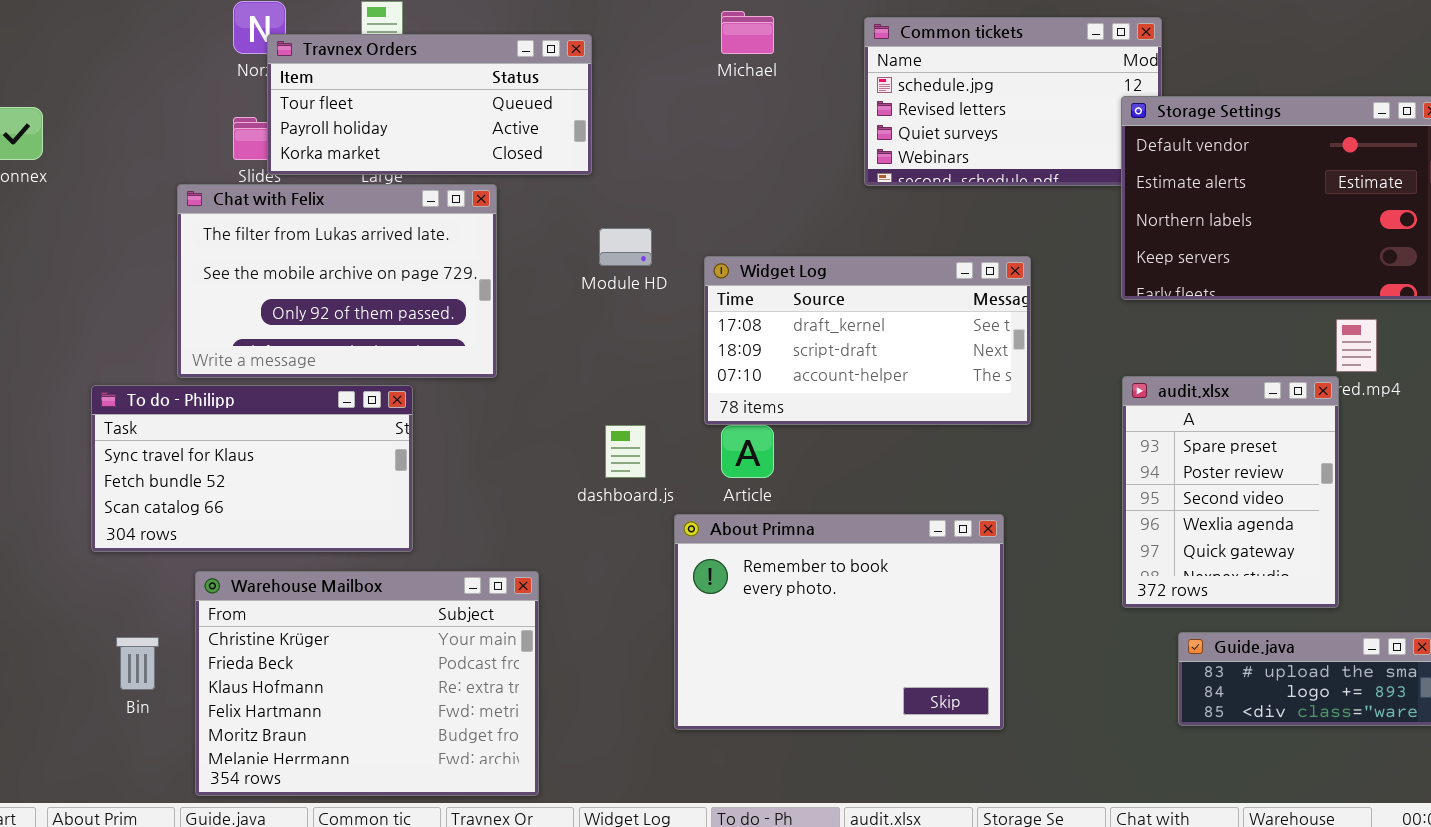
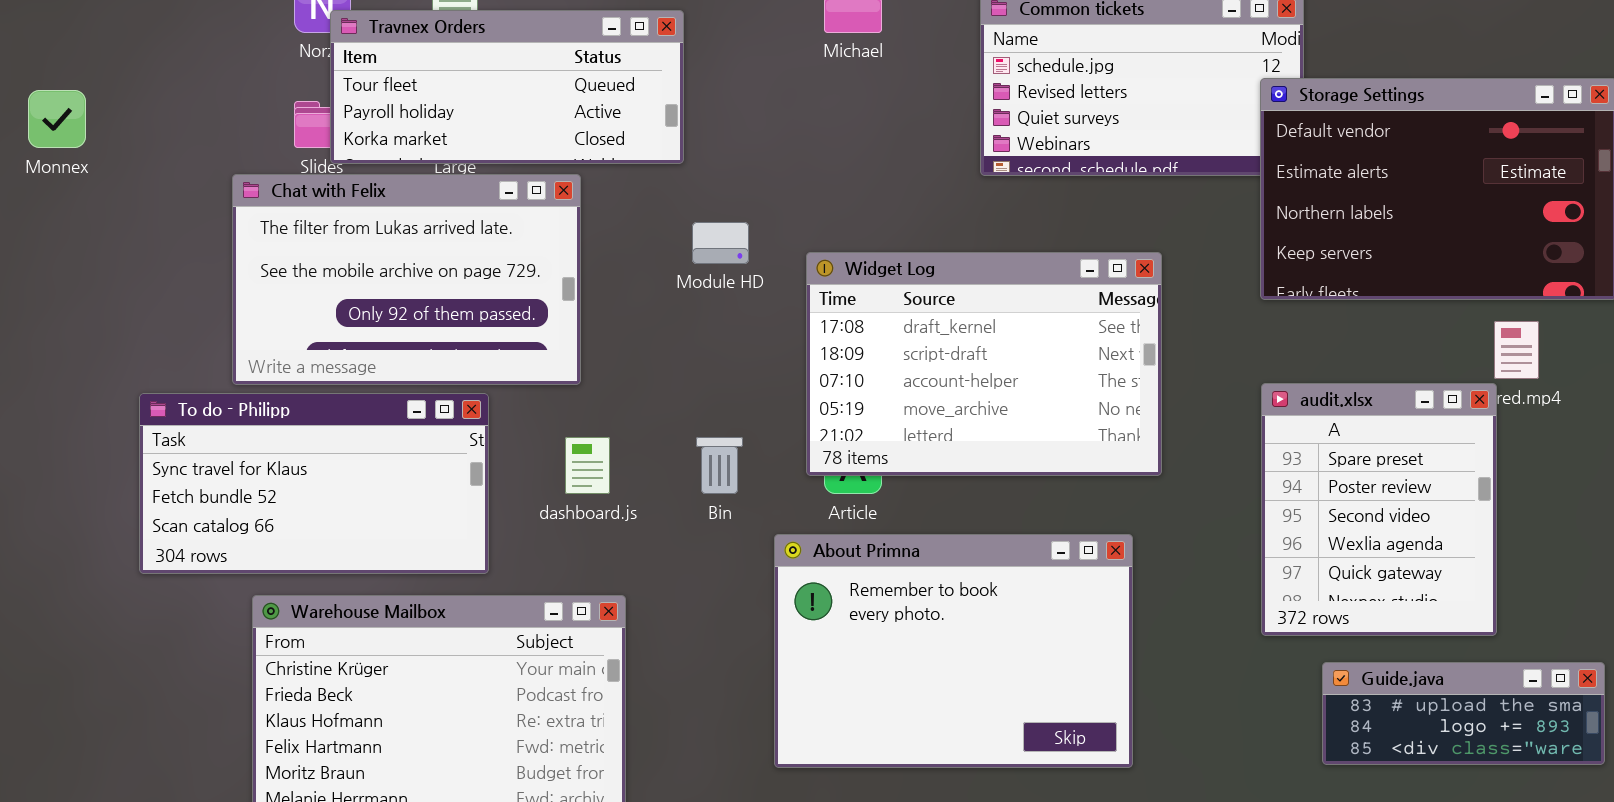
Widget Log: [704,256,1031,425] -> [806,252,1162,476], resized
dashboard.js: [605,425,646,478] -> [565,437,610,494], moved
Bin: [116,637,159,690] -> [696,437,743,494], moved

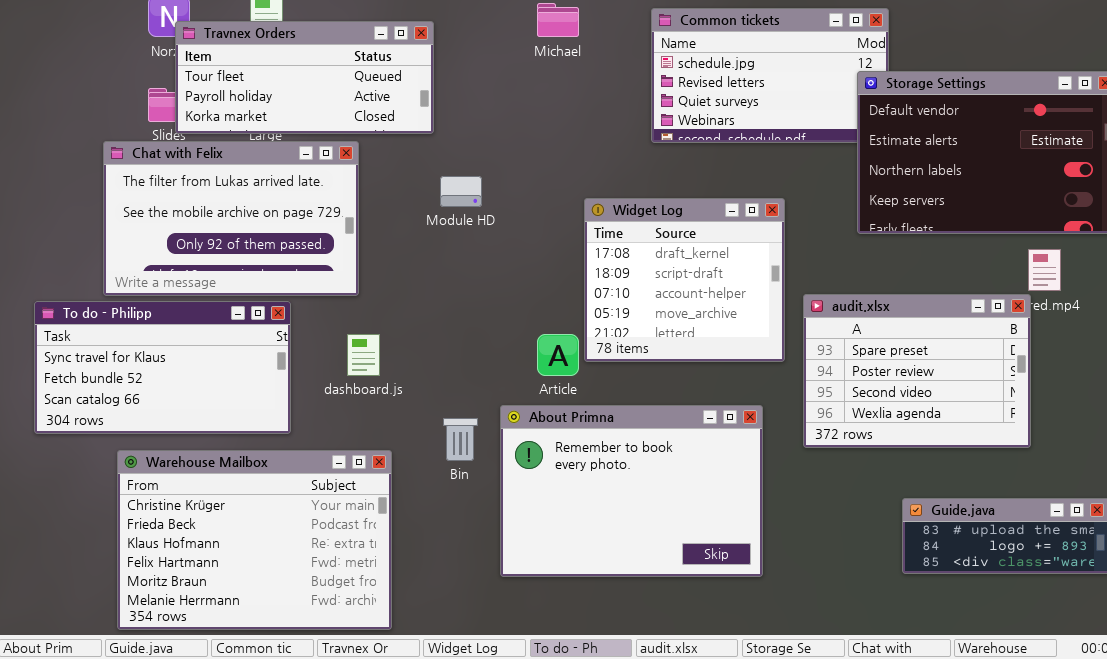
Widget Log: [806,252,1162,476] -> [584,198,785,362], resized
audit.xlsx: [1261,383,1497,636] -> [803,294,1031,448], resized
Bin: [696,437,743,494] -> [443,418,478,461], moved

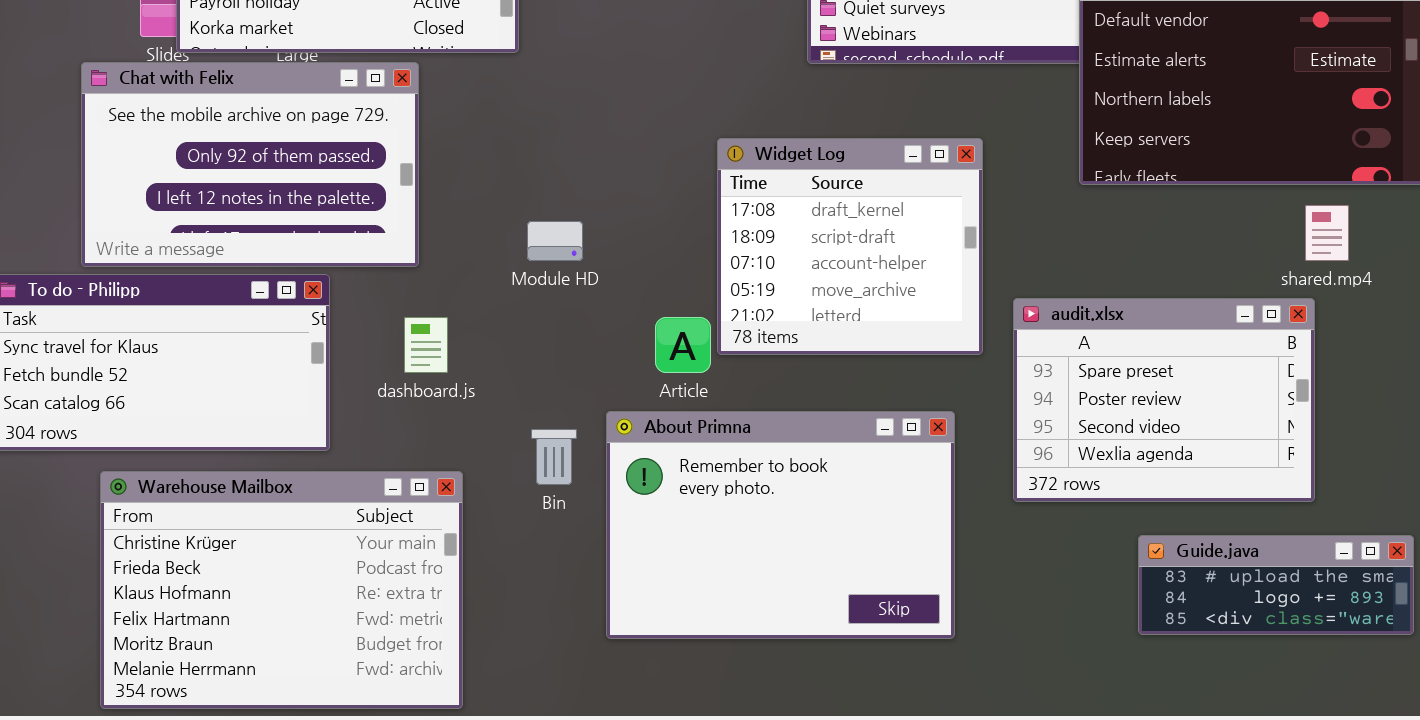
Chat with Felix: [103,141,359,296] -> [81,62,419,267], scrolled down 1 row
Module HD: [440,176,482,207] -> [527,221,583,261], moved
audit.xlsx: [803,294,1031,448] -> [1013,298,1315,502], moved

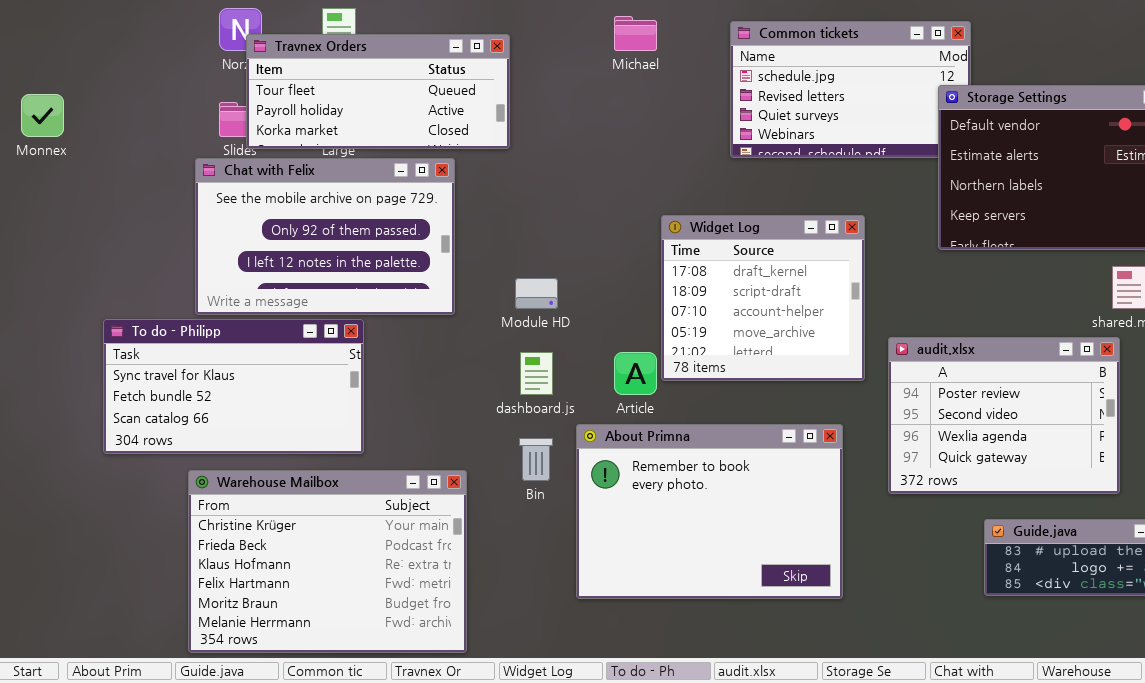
Chat with Felix: [81,62,419,267] -> [195,158,455,315], moved
audit.xlsx: [1013,298,1315,502] -> [888,337,1120,494], scrolled down 1 row
dashboard.js: [404,317,448,373] -> [520,352,553,395], moved

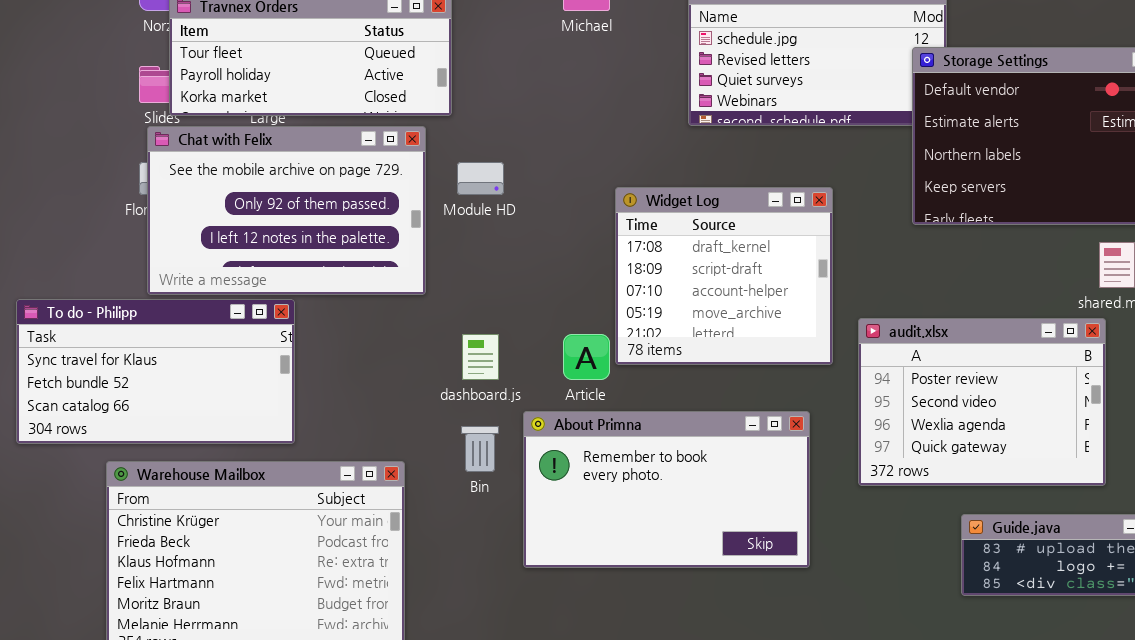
Chat with Felix: [195,158,455,315] -> [147,126,426,295], moved
Module HD: [515,278,558,309] -> [457,162,504,195], moved
About Primna: [576,424,843,599] -> [523,411,810,568], resized

